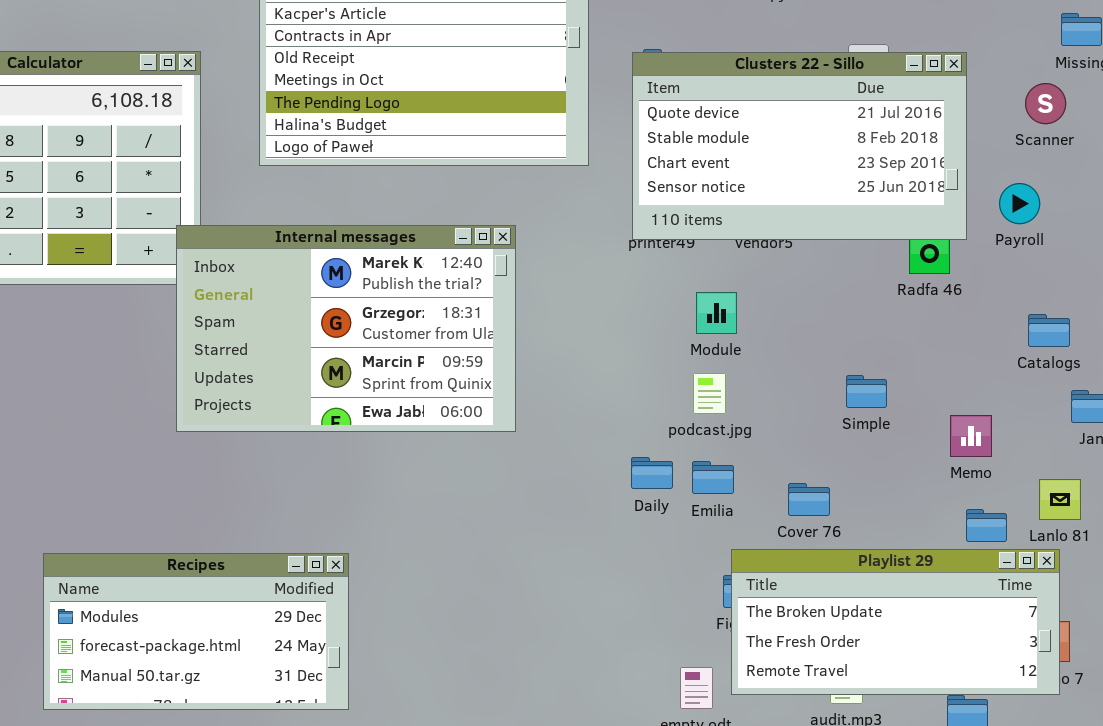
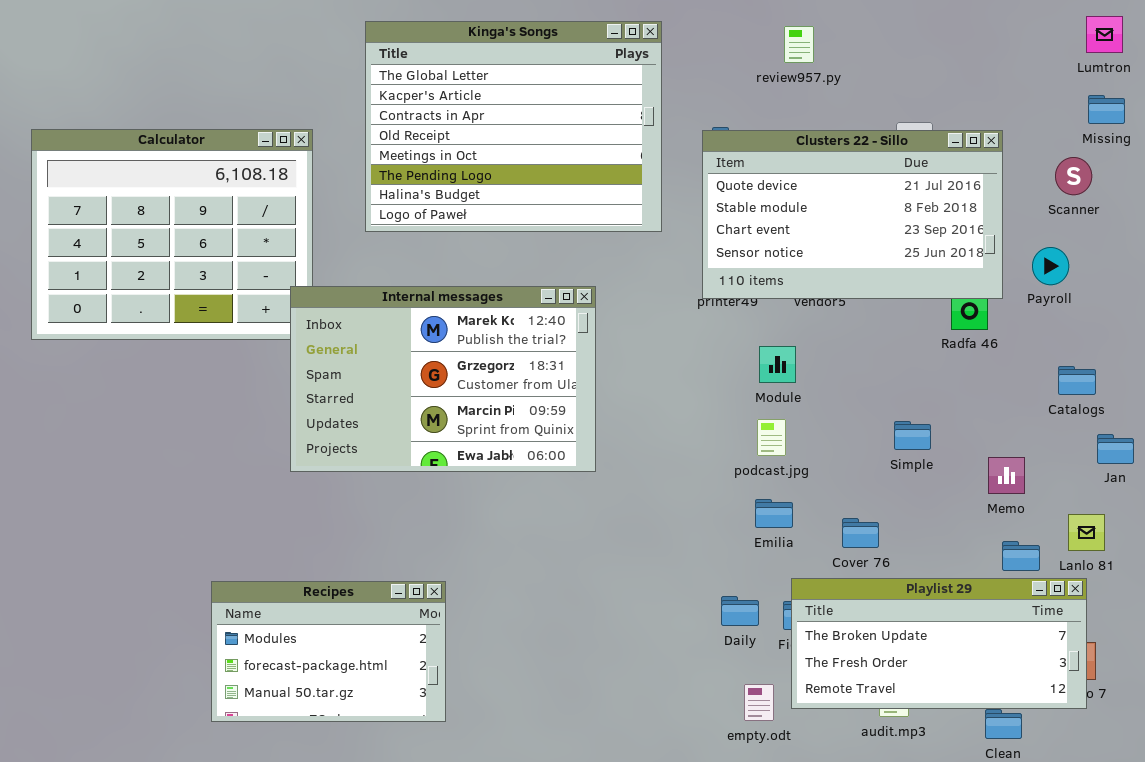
Daily: [631,457,673,489] -> [721,596,759,626], moved
Recipes: [43,553,349,710] -> [211,581,446,722], resized

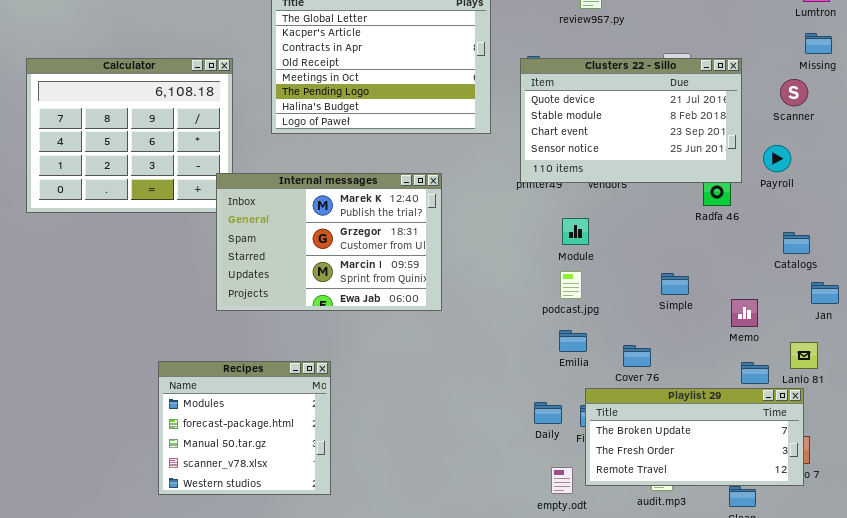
Recipes: [211,581,446,722] -> [158,361,331,495], resized

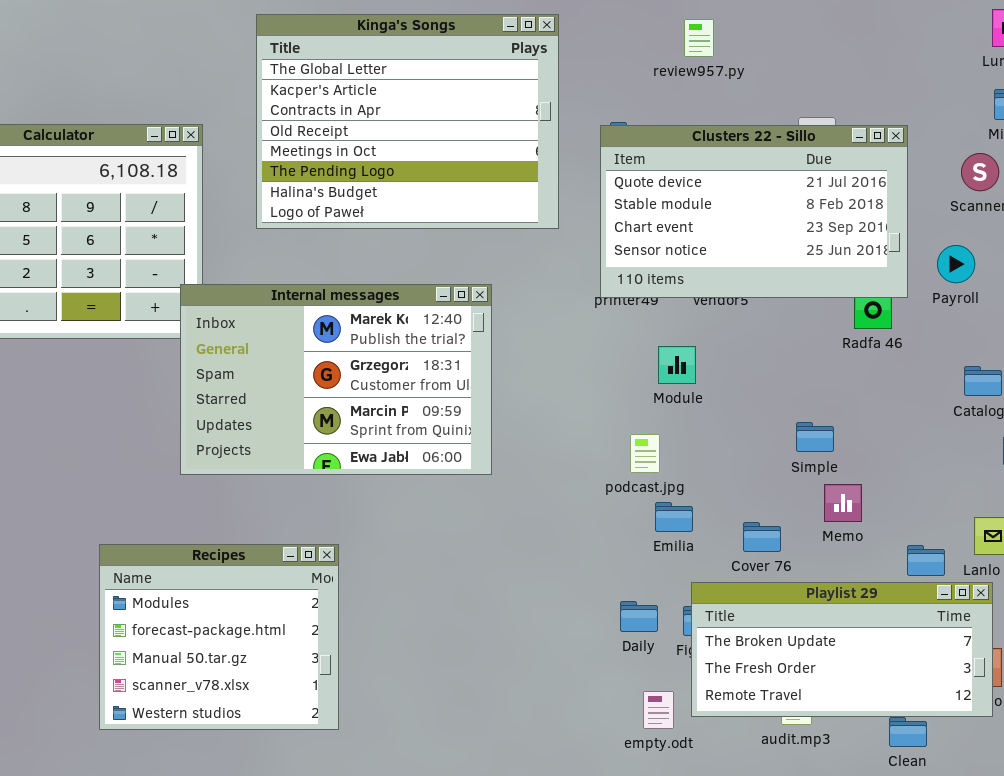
podcast.jpg: [560,271,582,299] -> [630,434,660,473], moved
Memo: [731,299,758,327] -> [824,484,862,522], moved

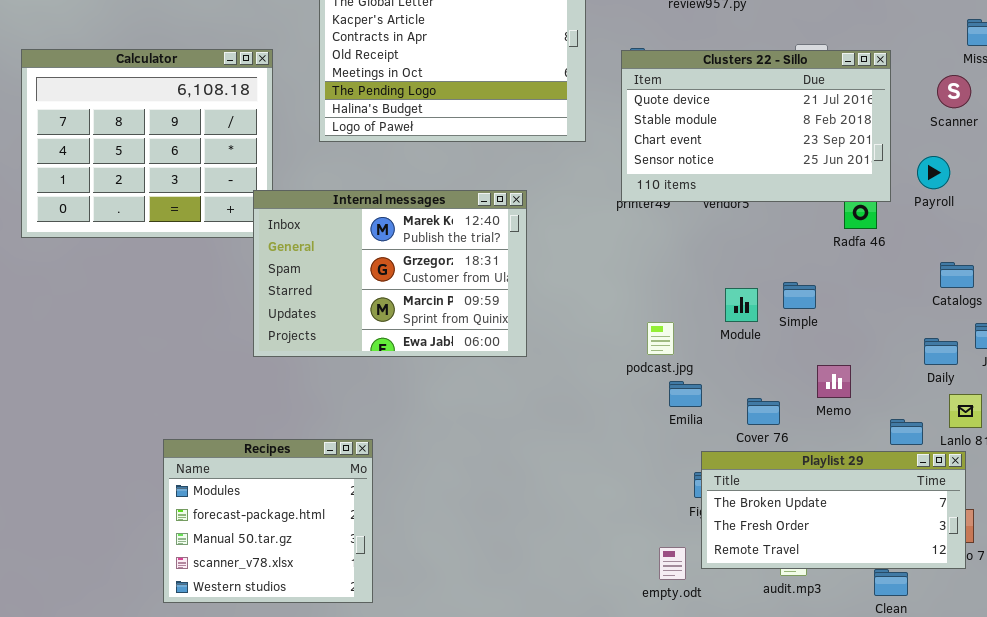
Module: [658,346,696,384] -> [725,288,758,322], moved
Simple: [796,422,834,452] -> [783,282,816,309], moved
Recipes: [99,544,339,730] -> [163,439,373,603], moved
Daily: [620,601,658,632] -> [924,338,958,365], moved

